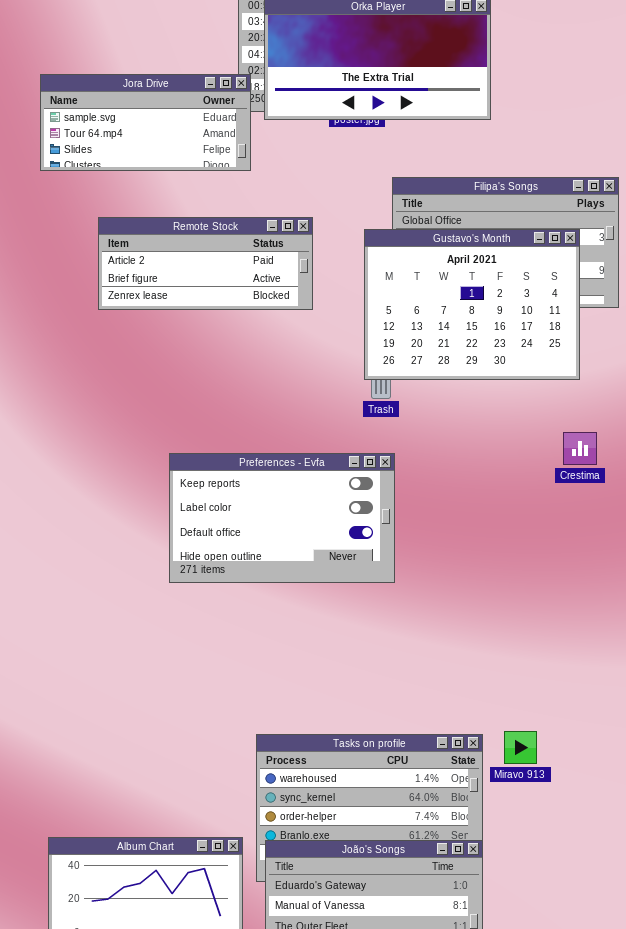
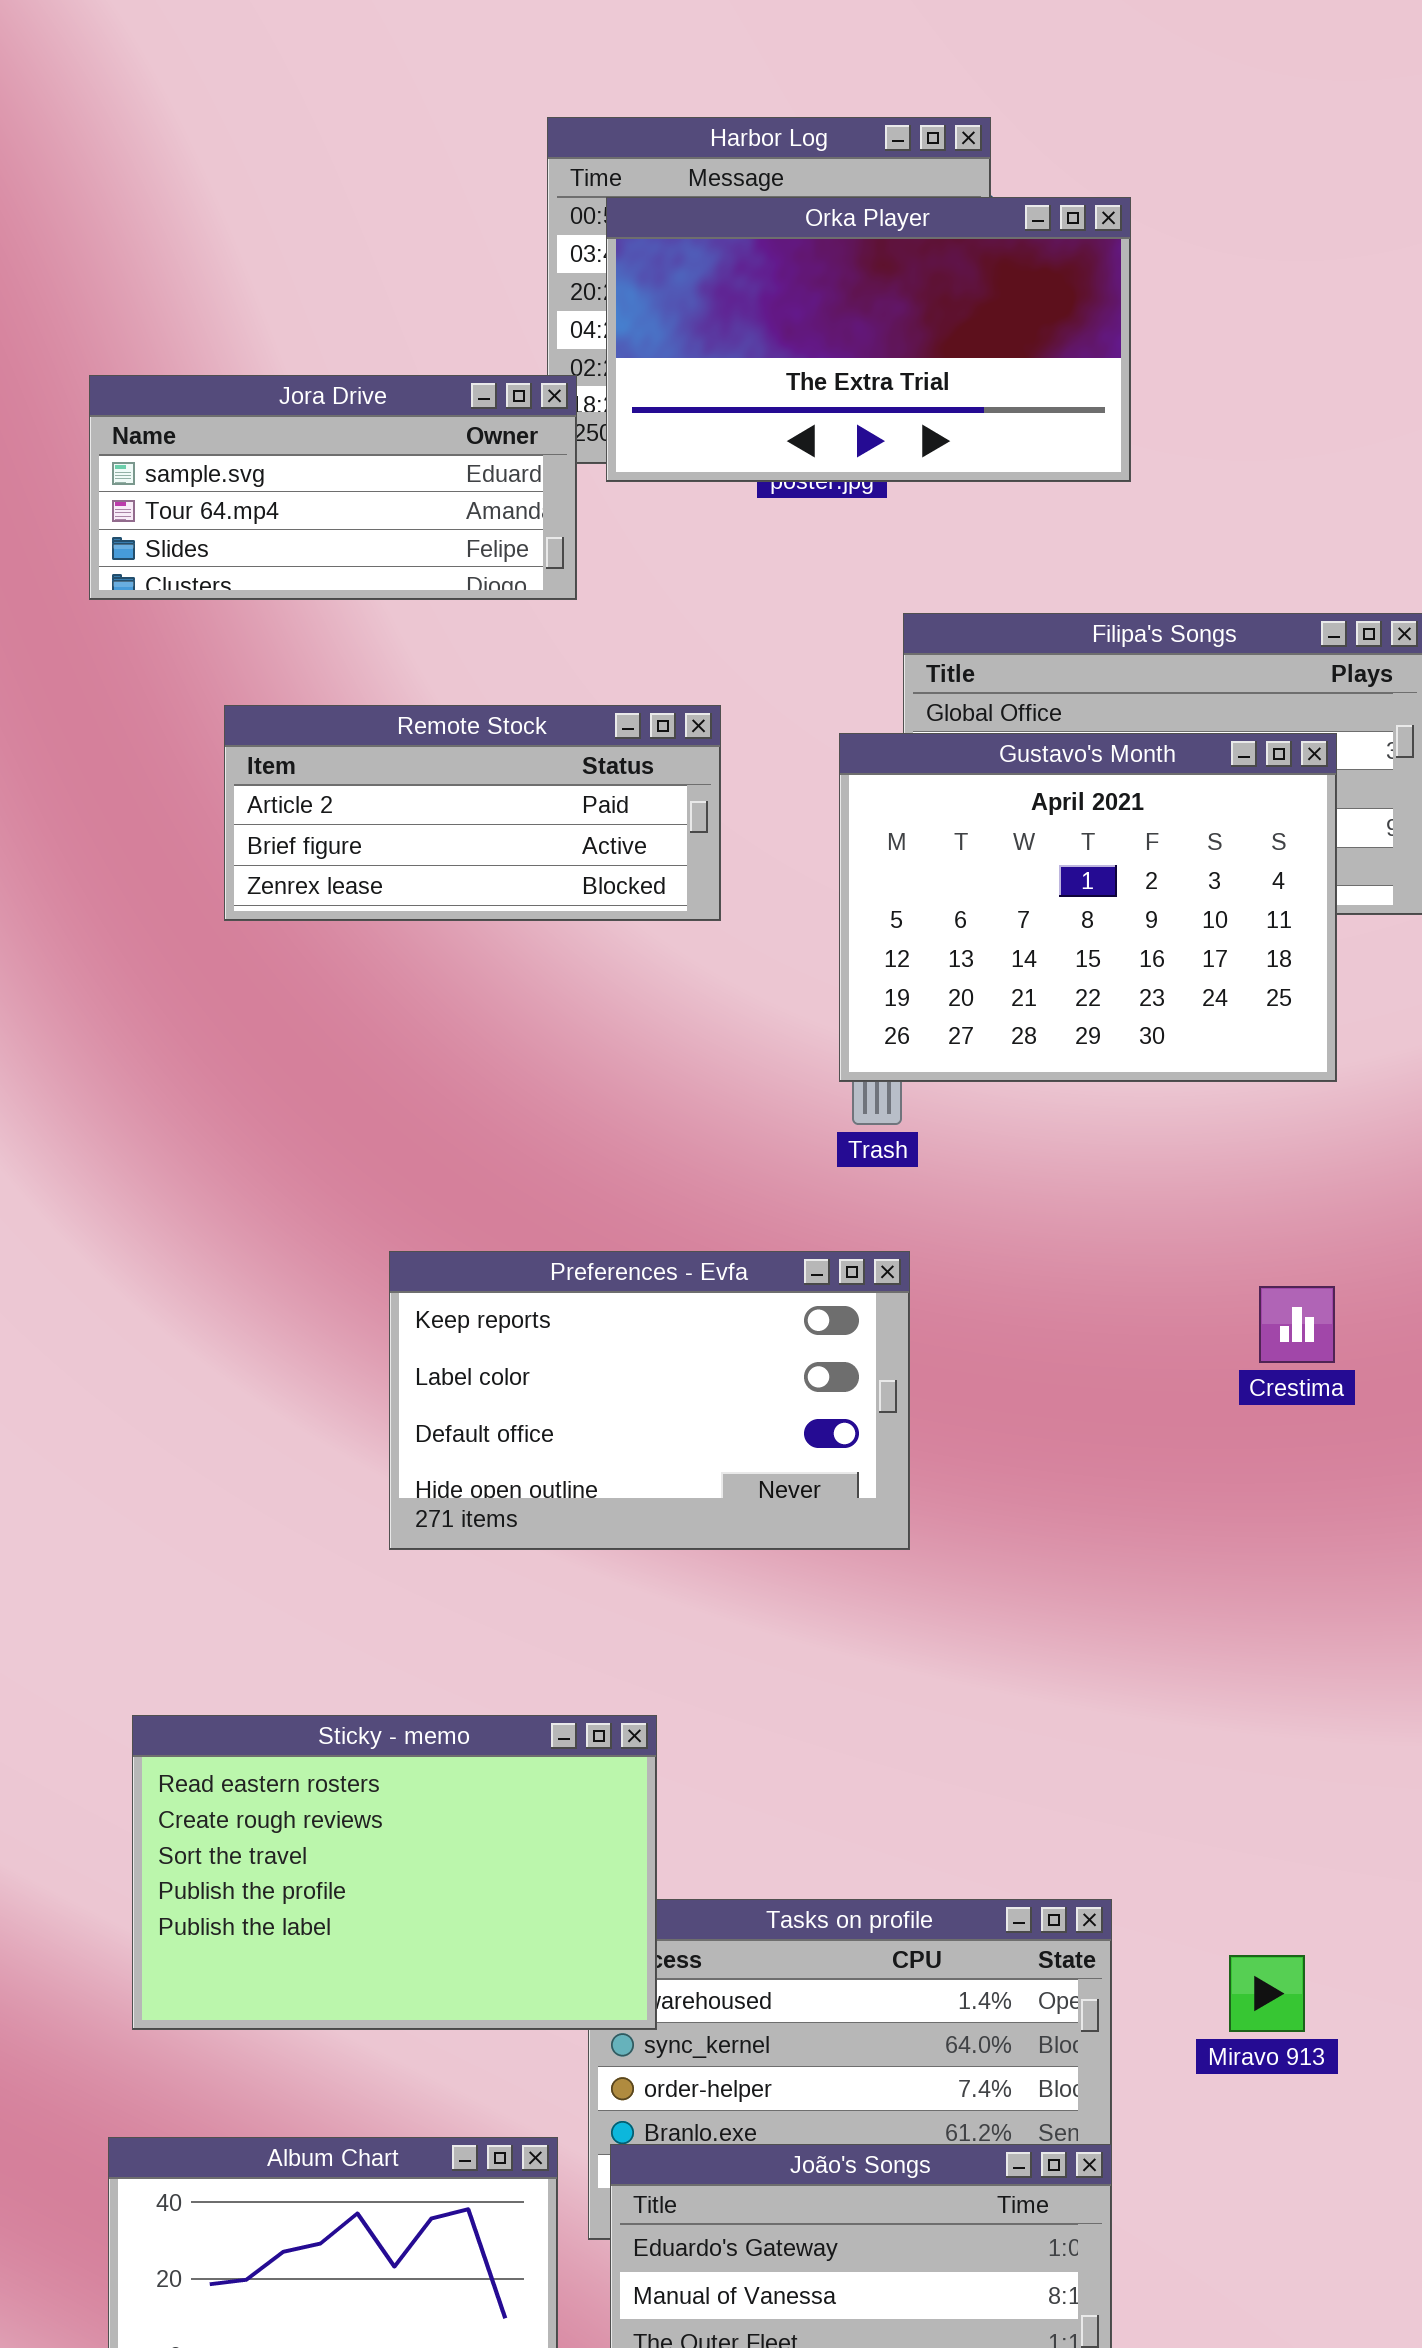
Crestima: [563,432,597,465] -> [1259,1286,1335,1363], moved
Sticky - memo: none -> [132,1715,657,2030], opened
Miravo 913: [504,731,537,764] -> [1229,1955,1305,2032], moved

